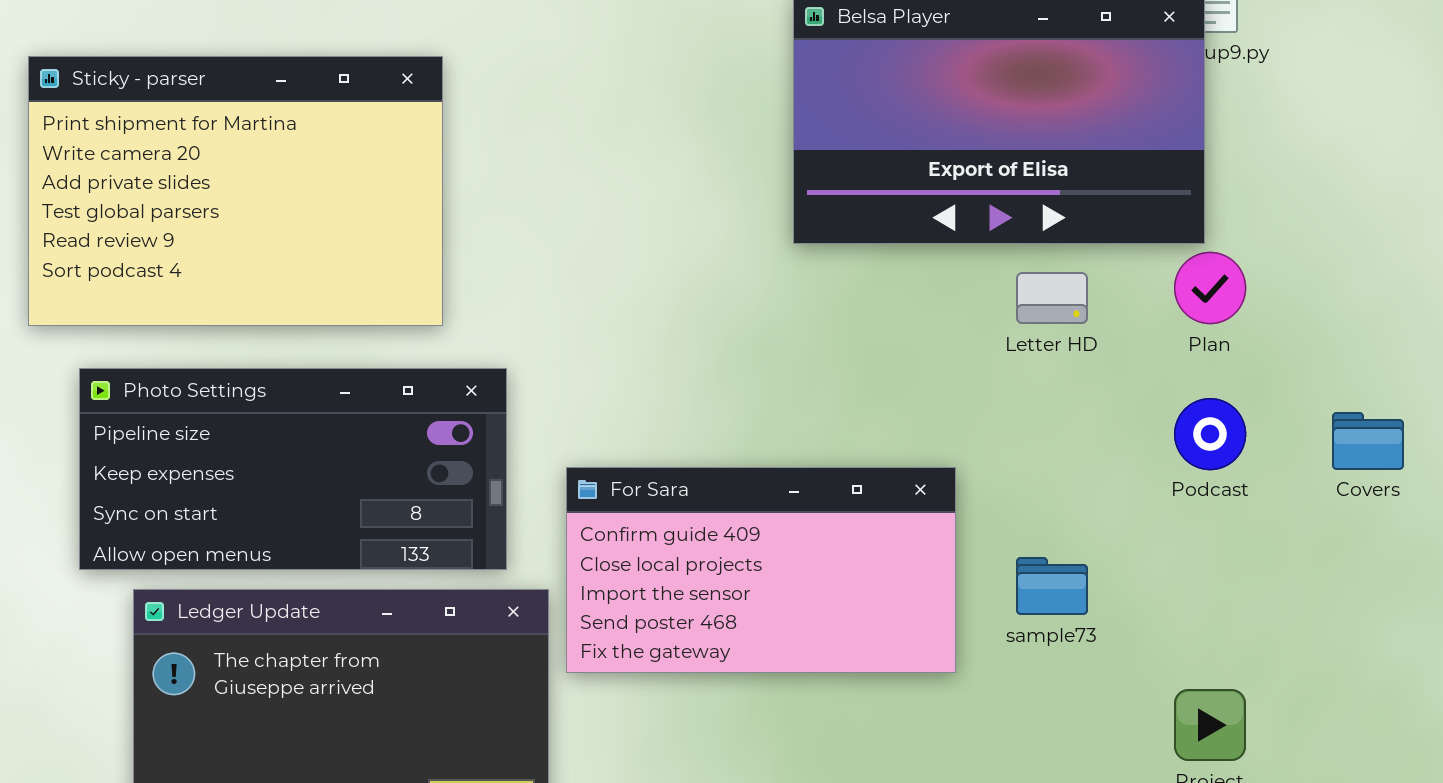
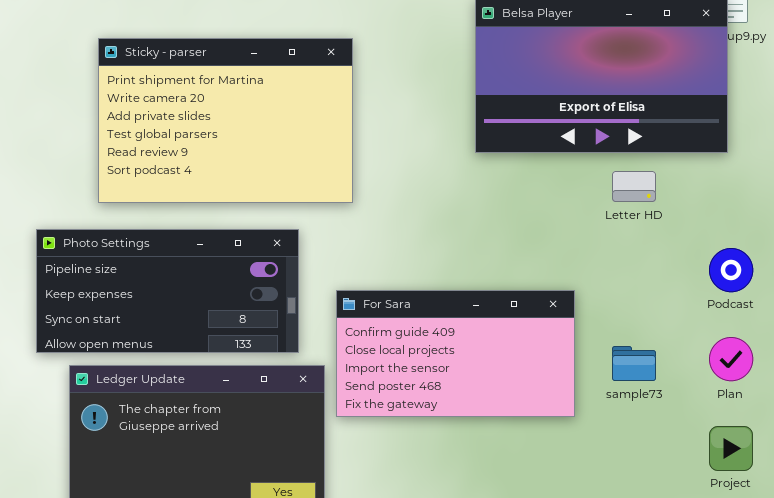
Sticky - parser: [28,56,443,326] -> [98,38,353,203], moved
Plan: [1174,252,1246,324] -> [709,337,753,381], moved

